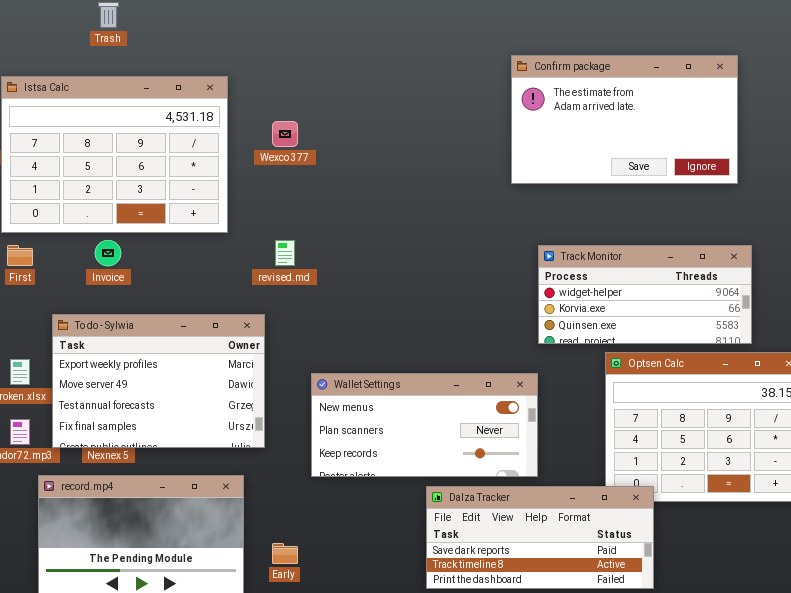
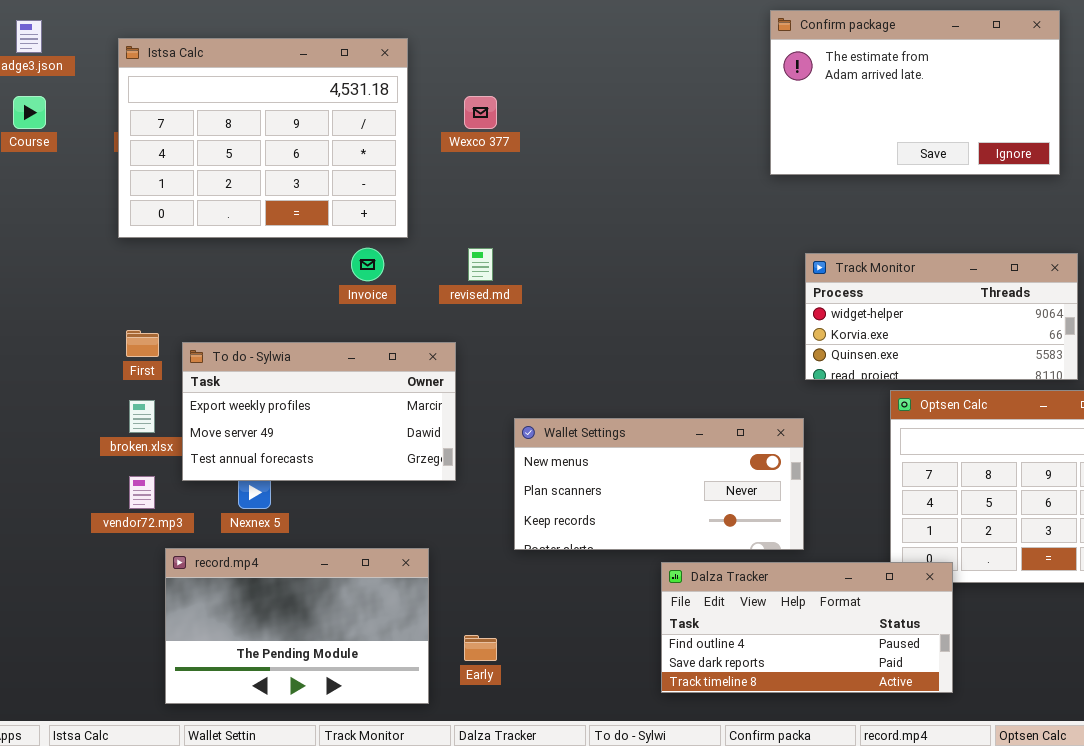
Invoice: [95,240,121,266] -> [351,248,384,281], moved
First: [7,245,33,266] -> [126,330,159,357], moved
To do - Sylwia: [52,314,265,448] -> [182,342,456,481], resized
Dalza Tracker: [426,486,654,589] -> [661,562,953,693], scrolled up 1 row

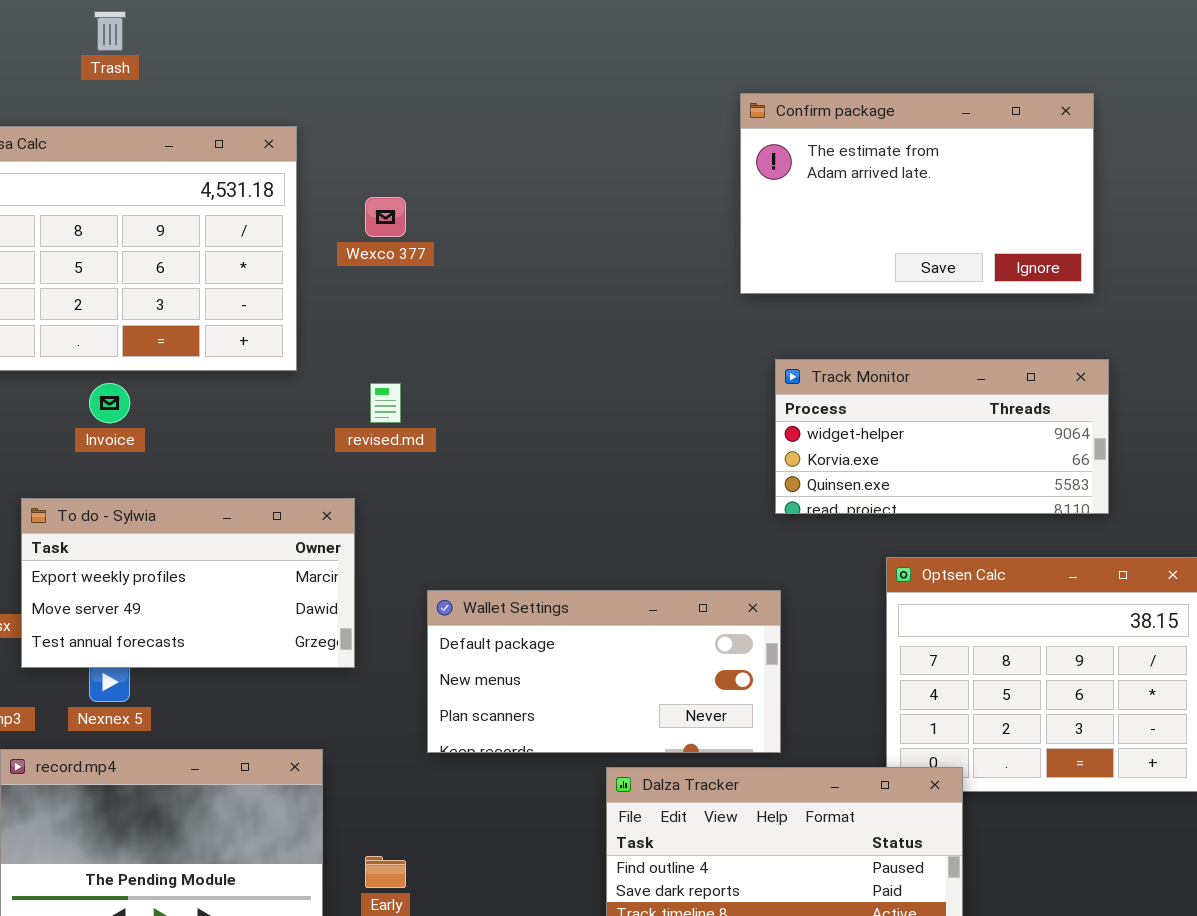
Invoice: [351,248,384,281] -> [89,383,130,423], moved
Track Monitor: [805,253,1078,380] -> [775,359,1109,514], moved
Wallet Settings: [514,418,804,550] -> [427,590,781,753], scrolled up 1 row

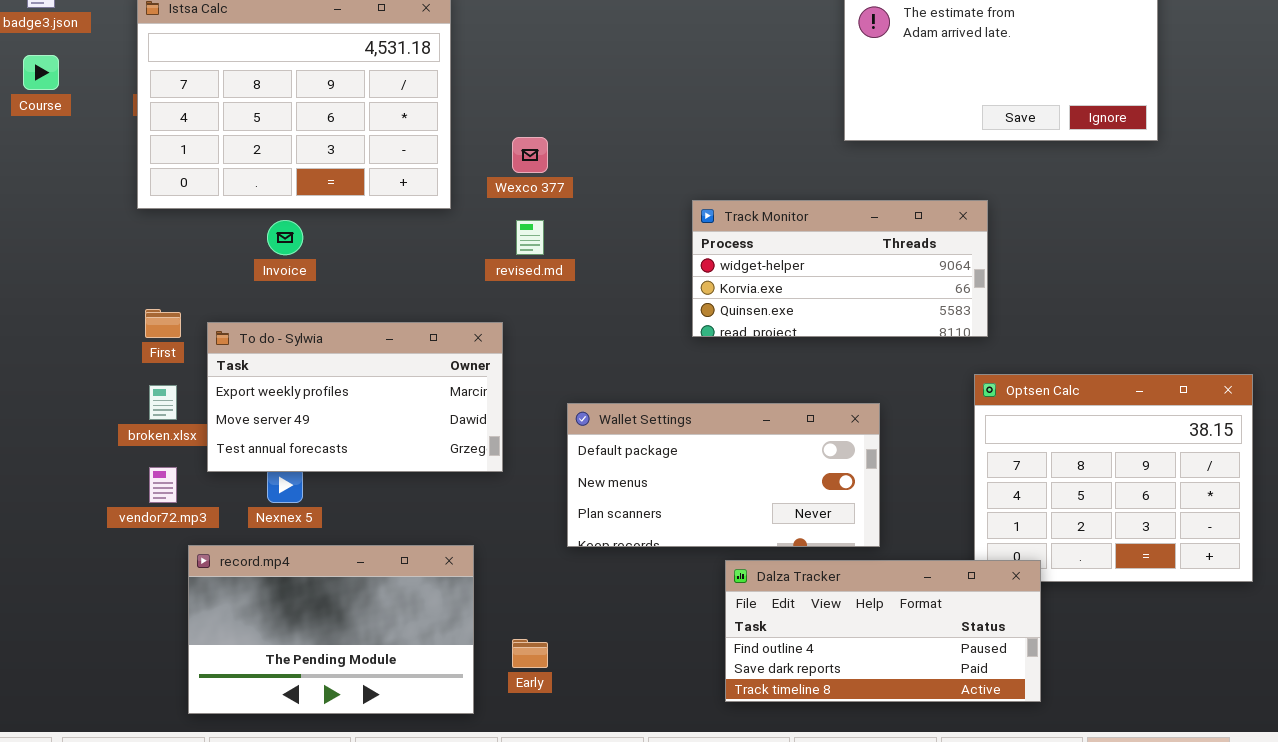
Wexco 377: [365,197,406,237] -> [512,137,548,173], moved
Track Monitor: [775,359,1109,514] -> [692,200,988,337], moved

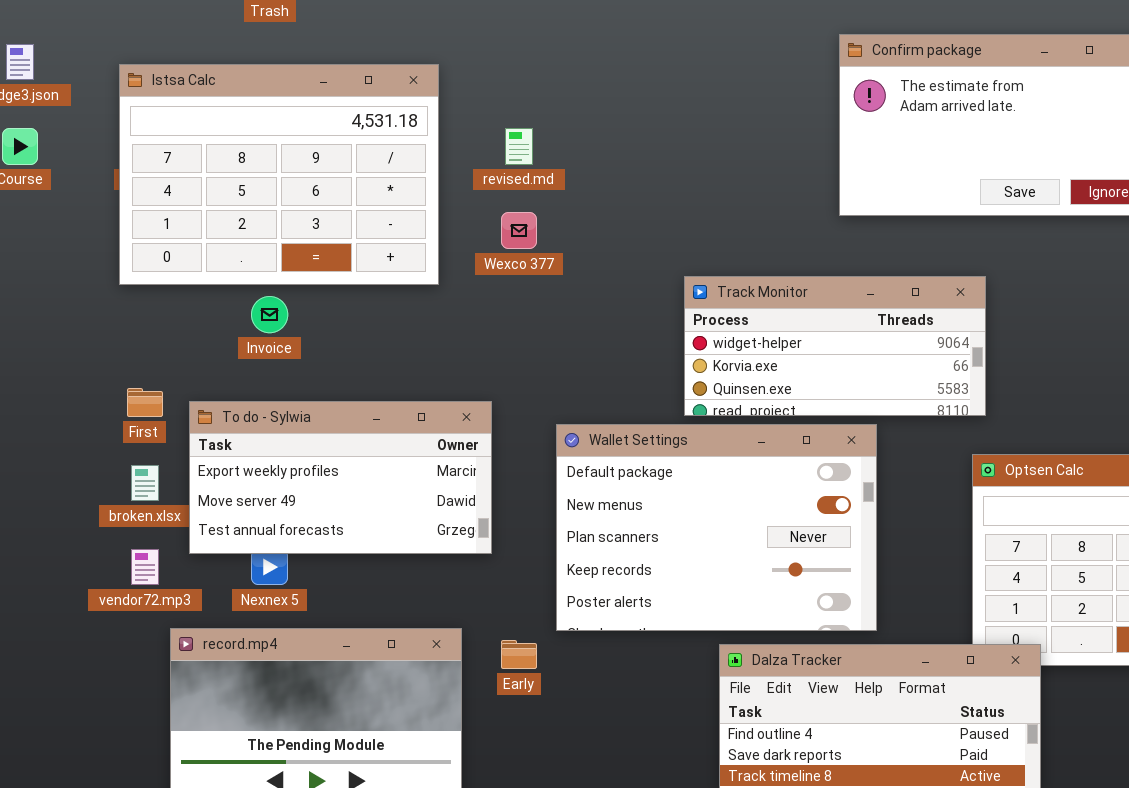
revised.md: [516,220,544,255] -> [505,128,533,165], moved
Wallet Settings: [567,403,880,547] -> [556,424,877,631], resized
Early: [512,639,548,668] -> [501,640,537,669], moved

